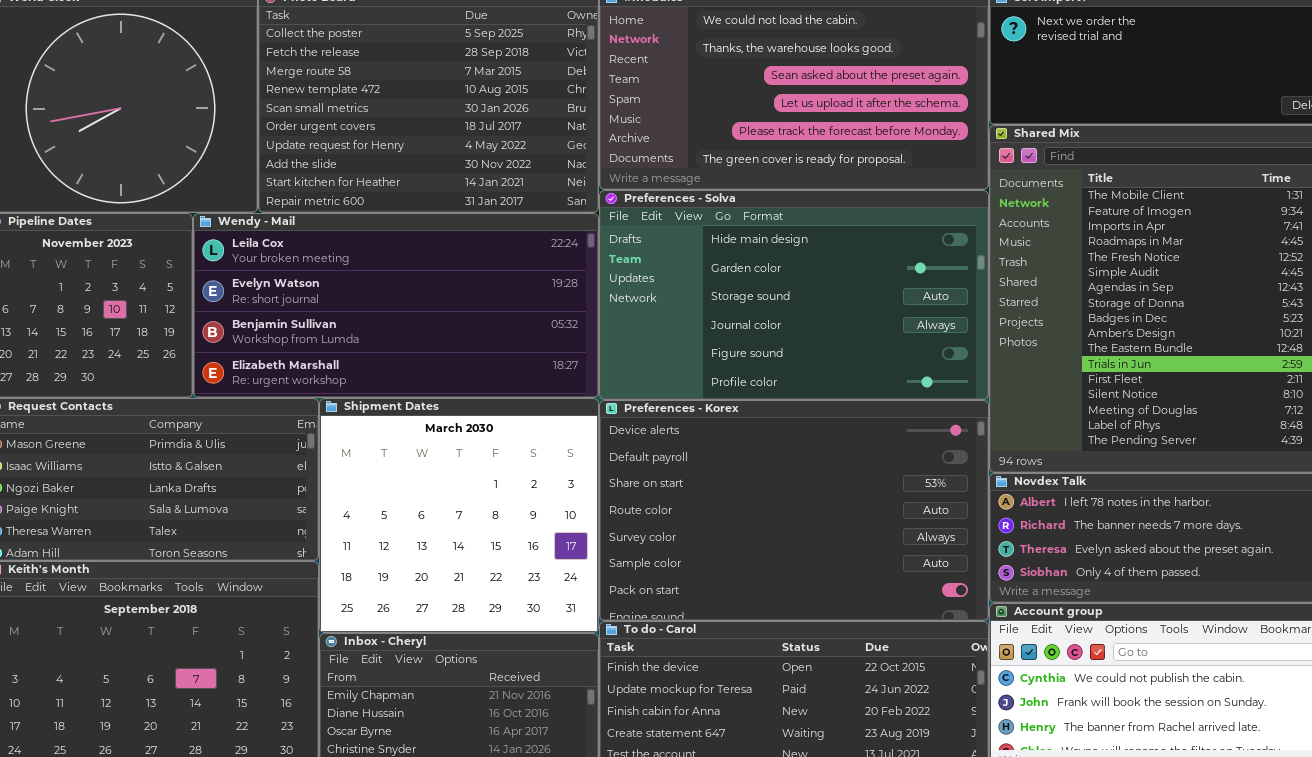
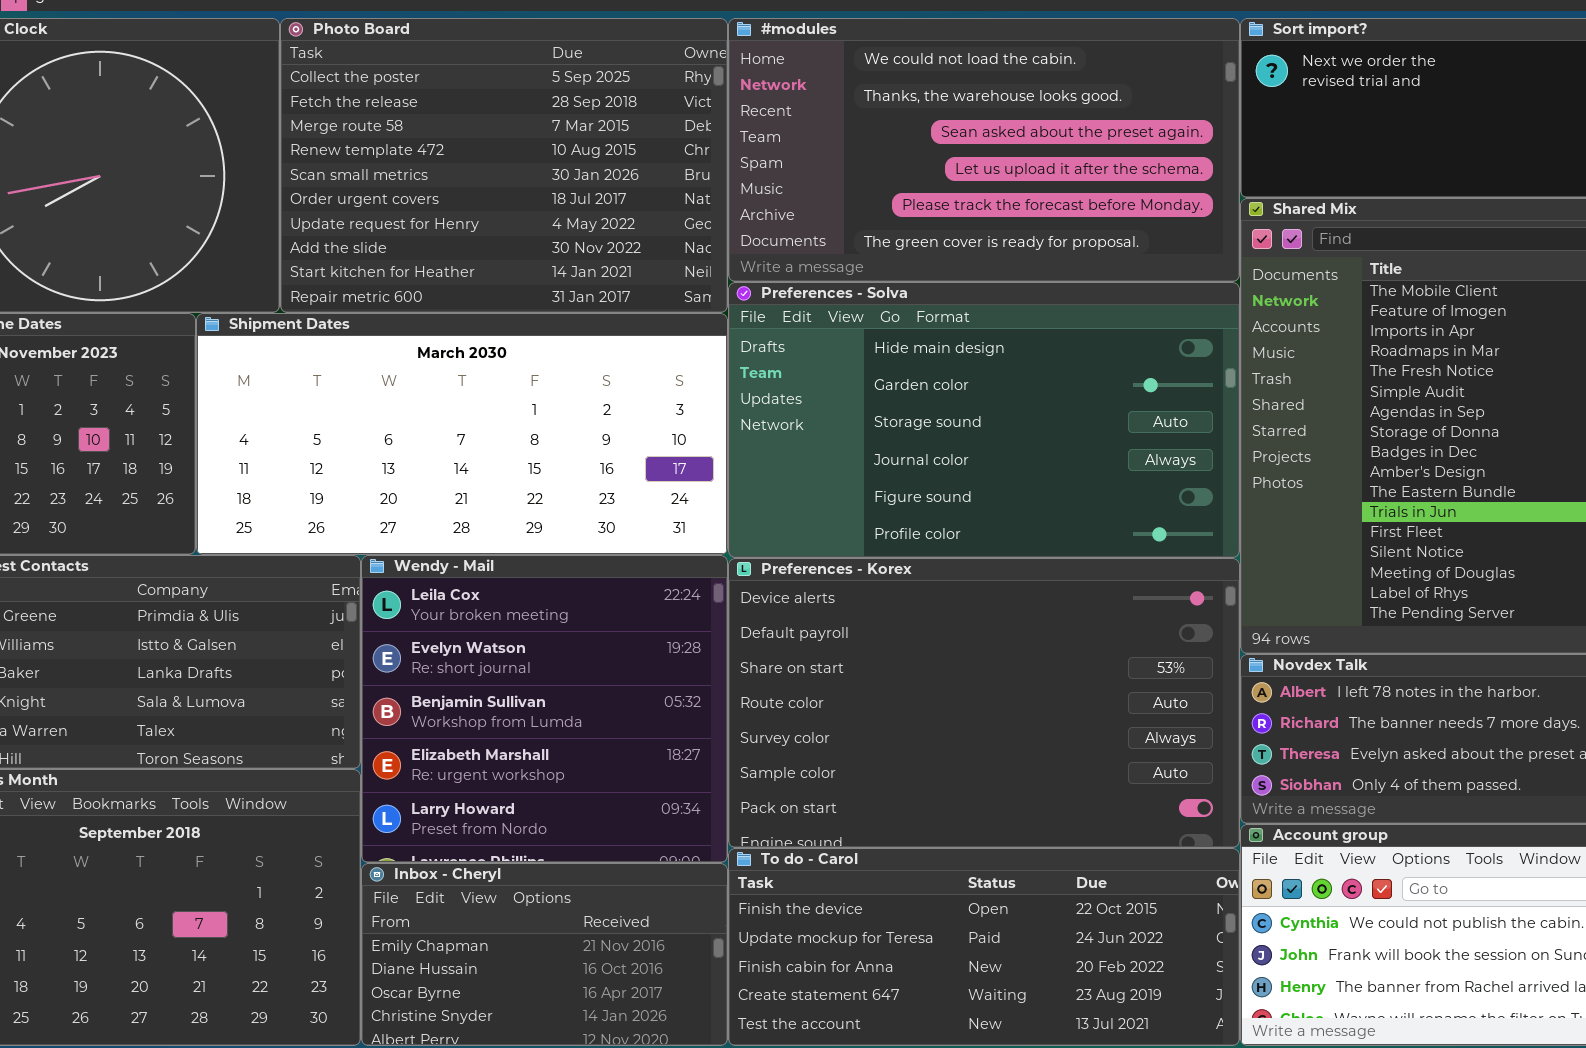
Wendy - Mail: [193,213,599,398] -> [361,555,728,863], moved, resized
Shipment Dates: [319,398,599,633] -> [196,313,728,555], moved, resized

